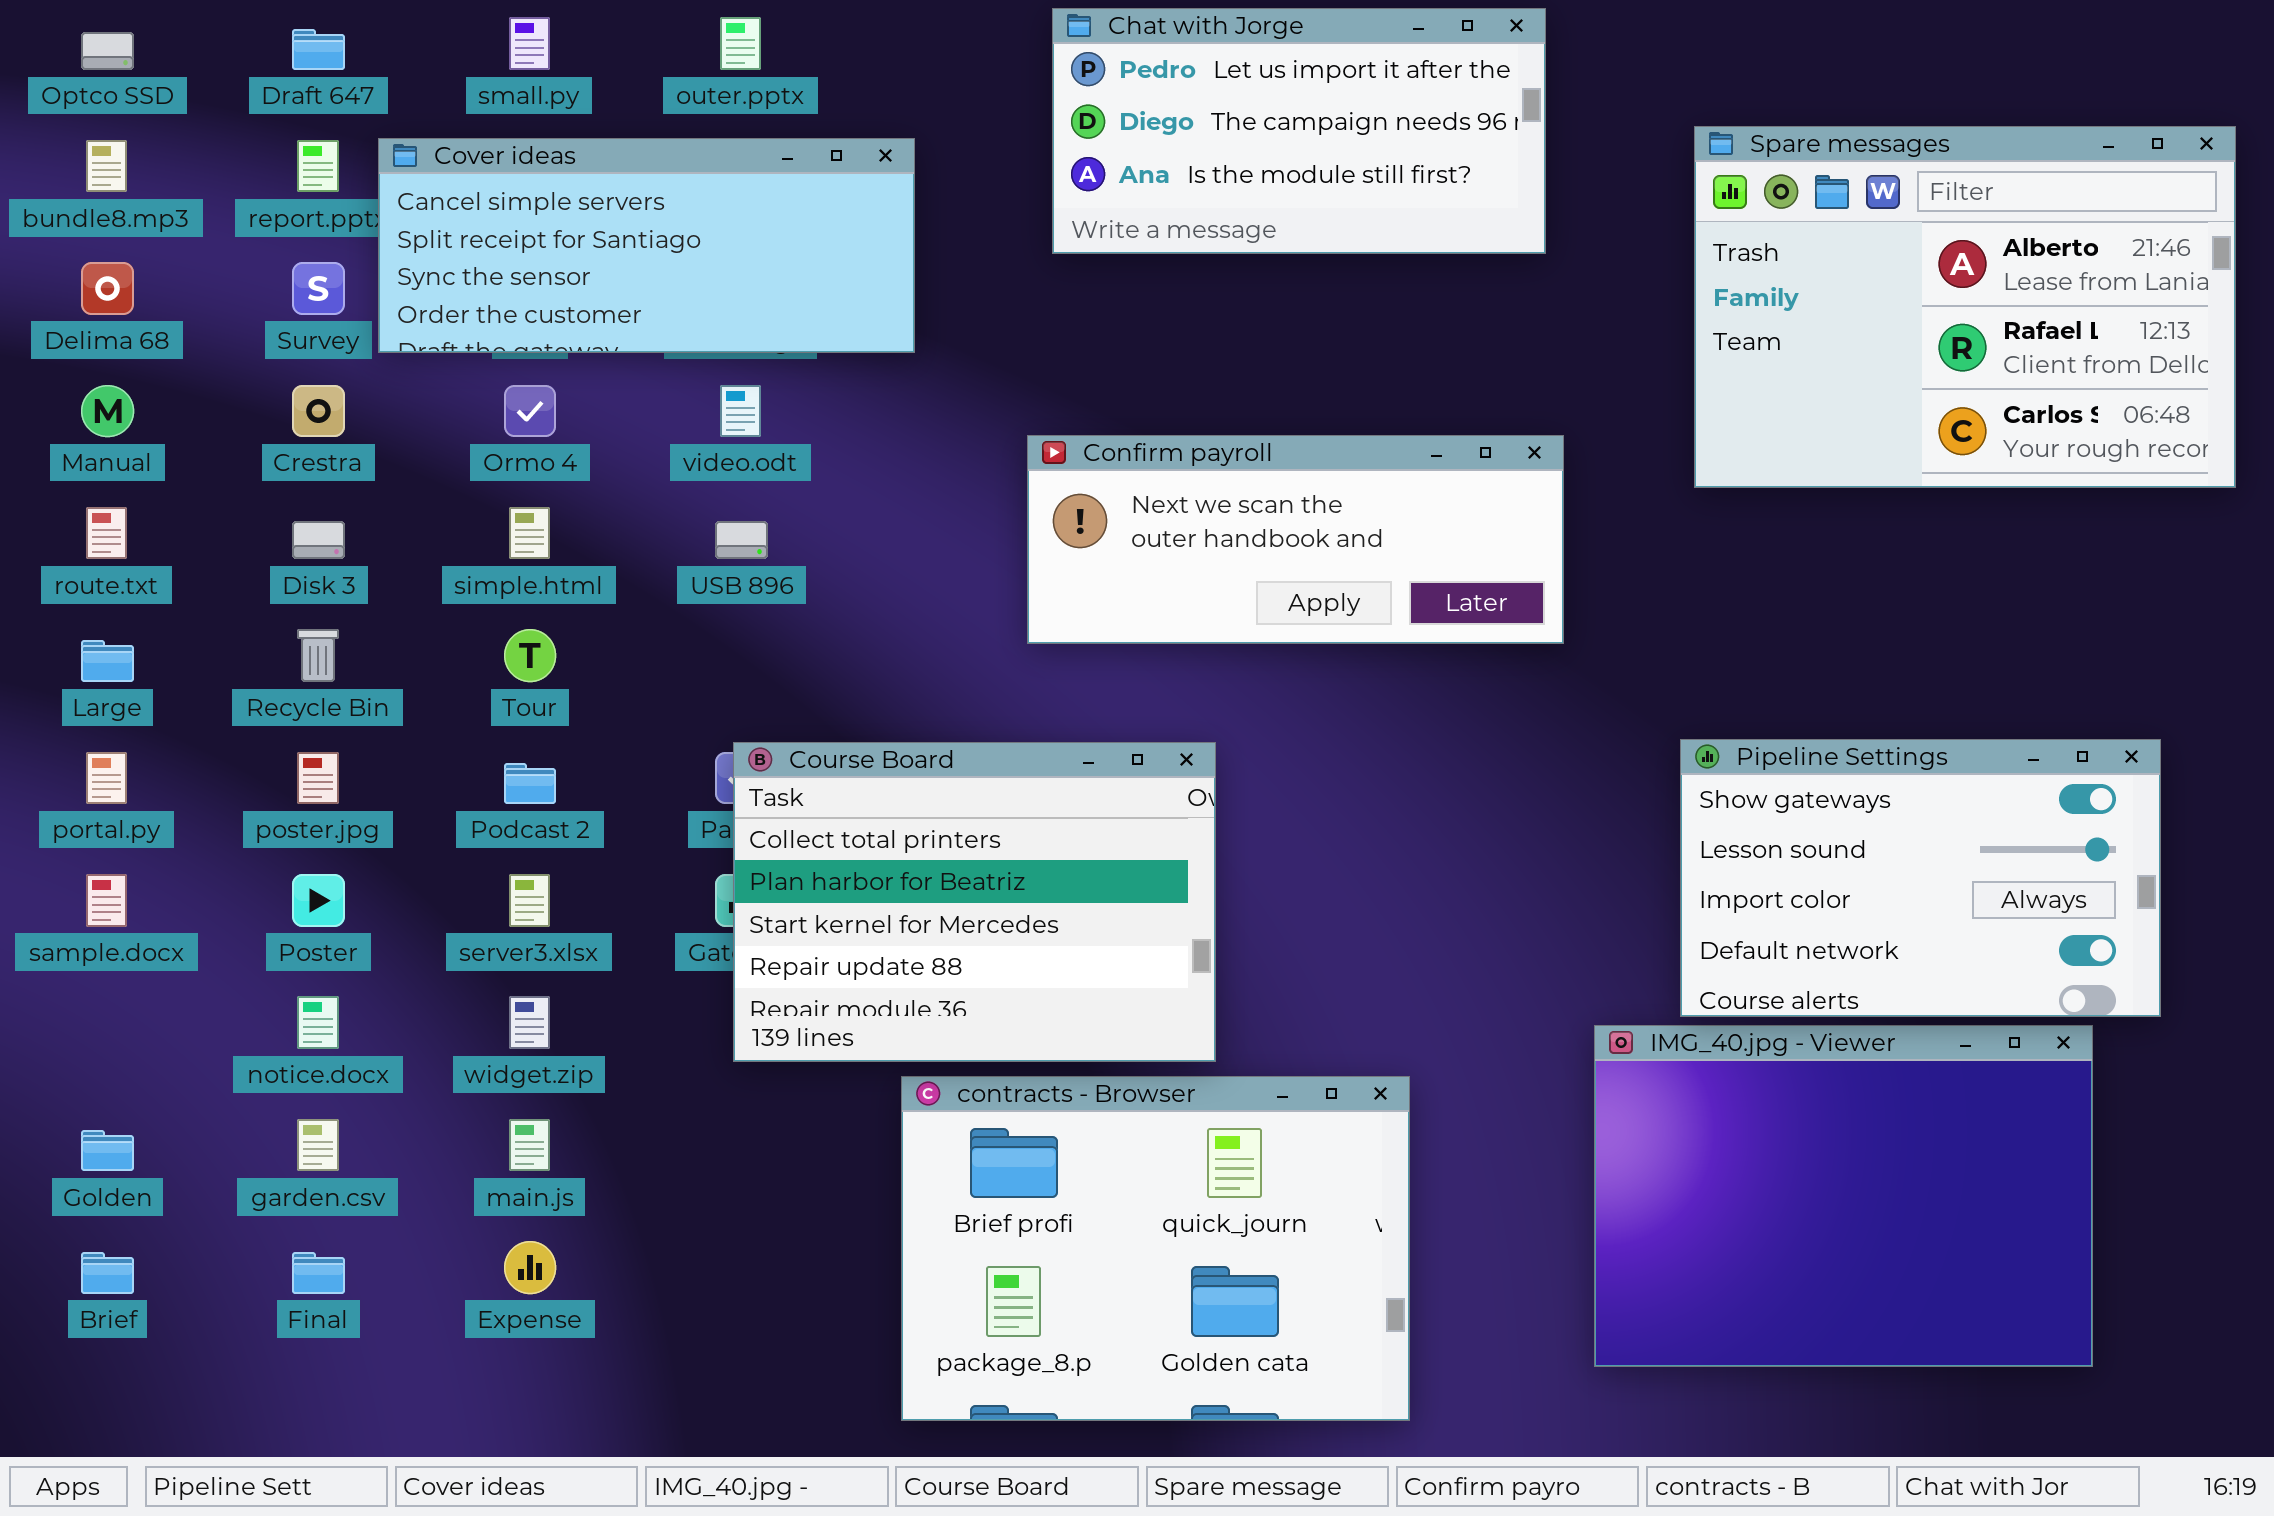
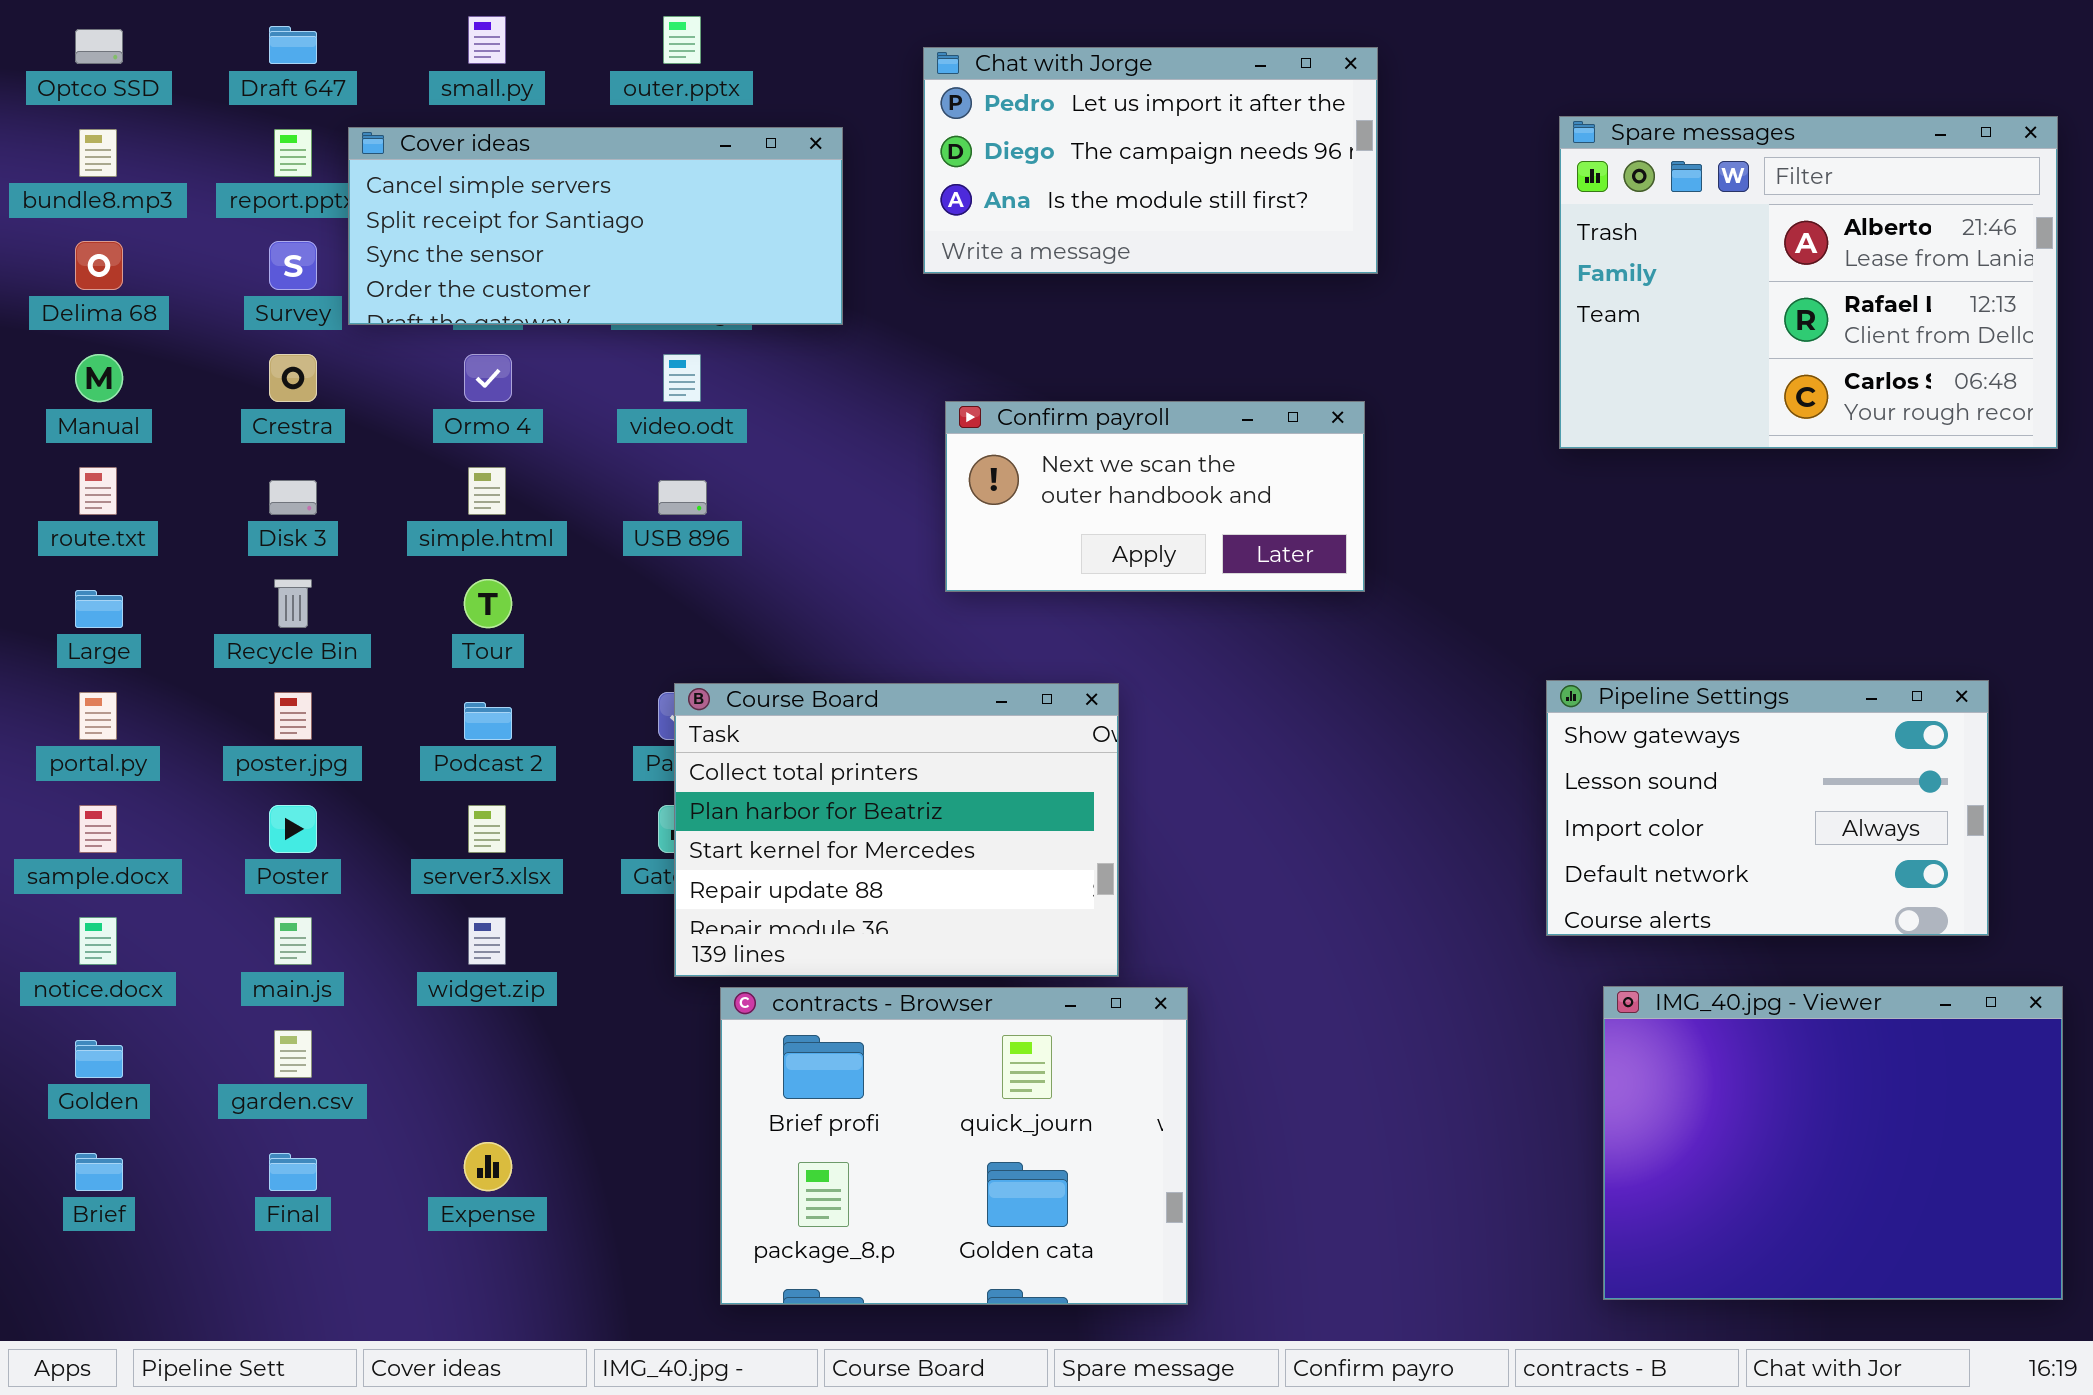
Chat with Jorge: [1052,8,1546,254] -> [923,47,1378,274], moved
Confirm payroll: [1027,435,1564,644] -> [945,401,1365,592], resized
notice.docx: [297,996,339,1049] -> [79,917,117,965], moved
IMG_40.jpg - Viewer: [1594,1025,2093,1367] -> [1603,986,2063,1300], moved
contracts - Browser: [901,1076,1410,1421] -> [720,987,1188,1305], moved
main.js: [509,1119,550,1171] -> [274,917,312,965], moved

